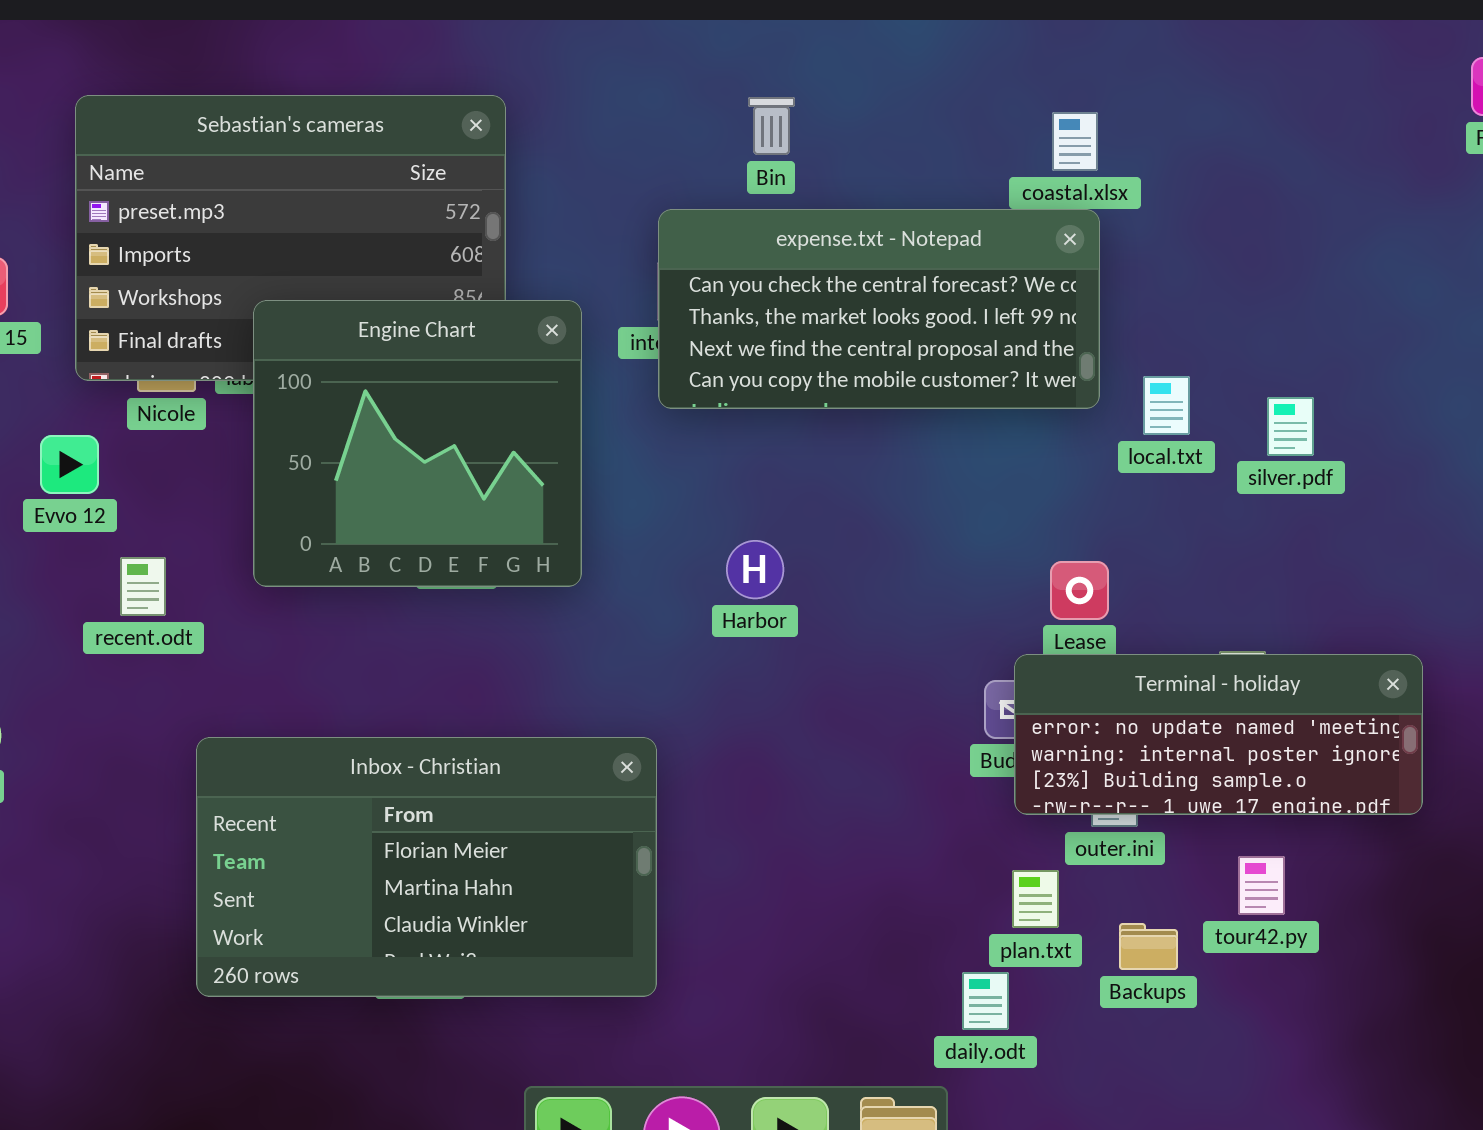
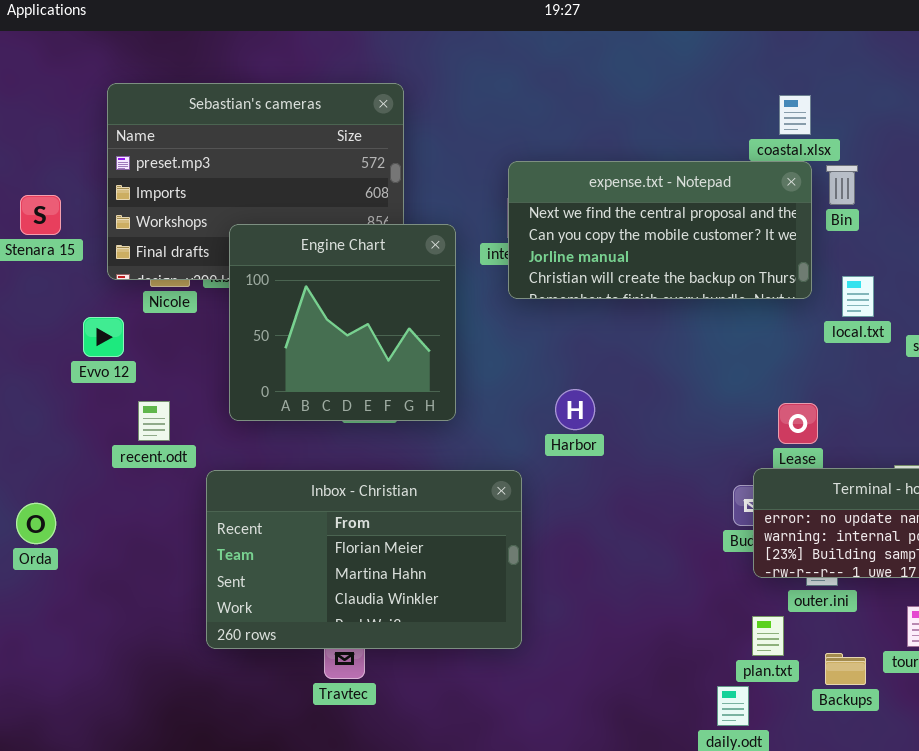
Bin: [748,97,795,155] -> [826,165,858,205], moved
expense.txt - Notepad: [658,209,1100,409] -> [508,161,812,299], scrolled down 2 rows
Inbox - Christian: [196,737,657,997] -> [206,470,522,649], moved

